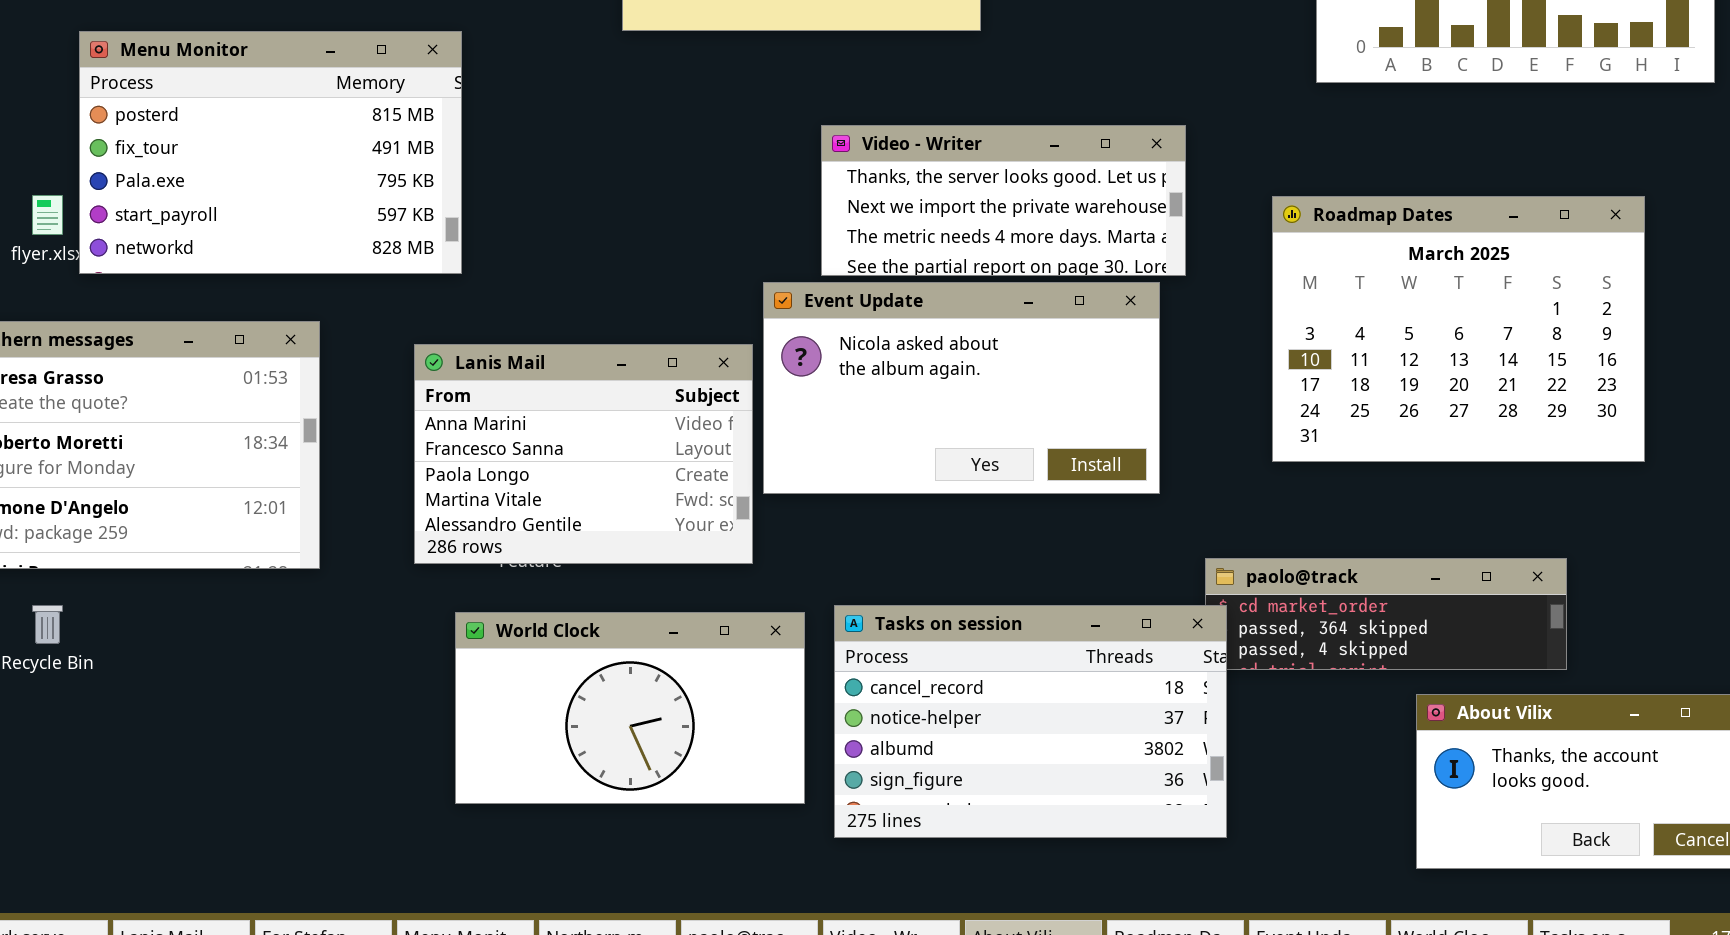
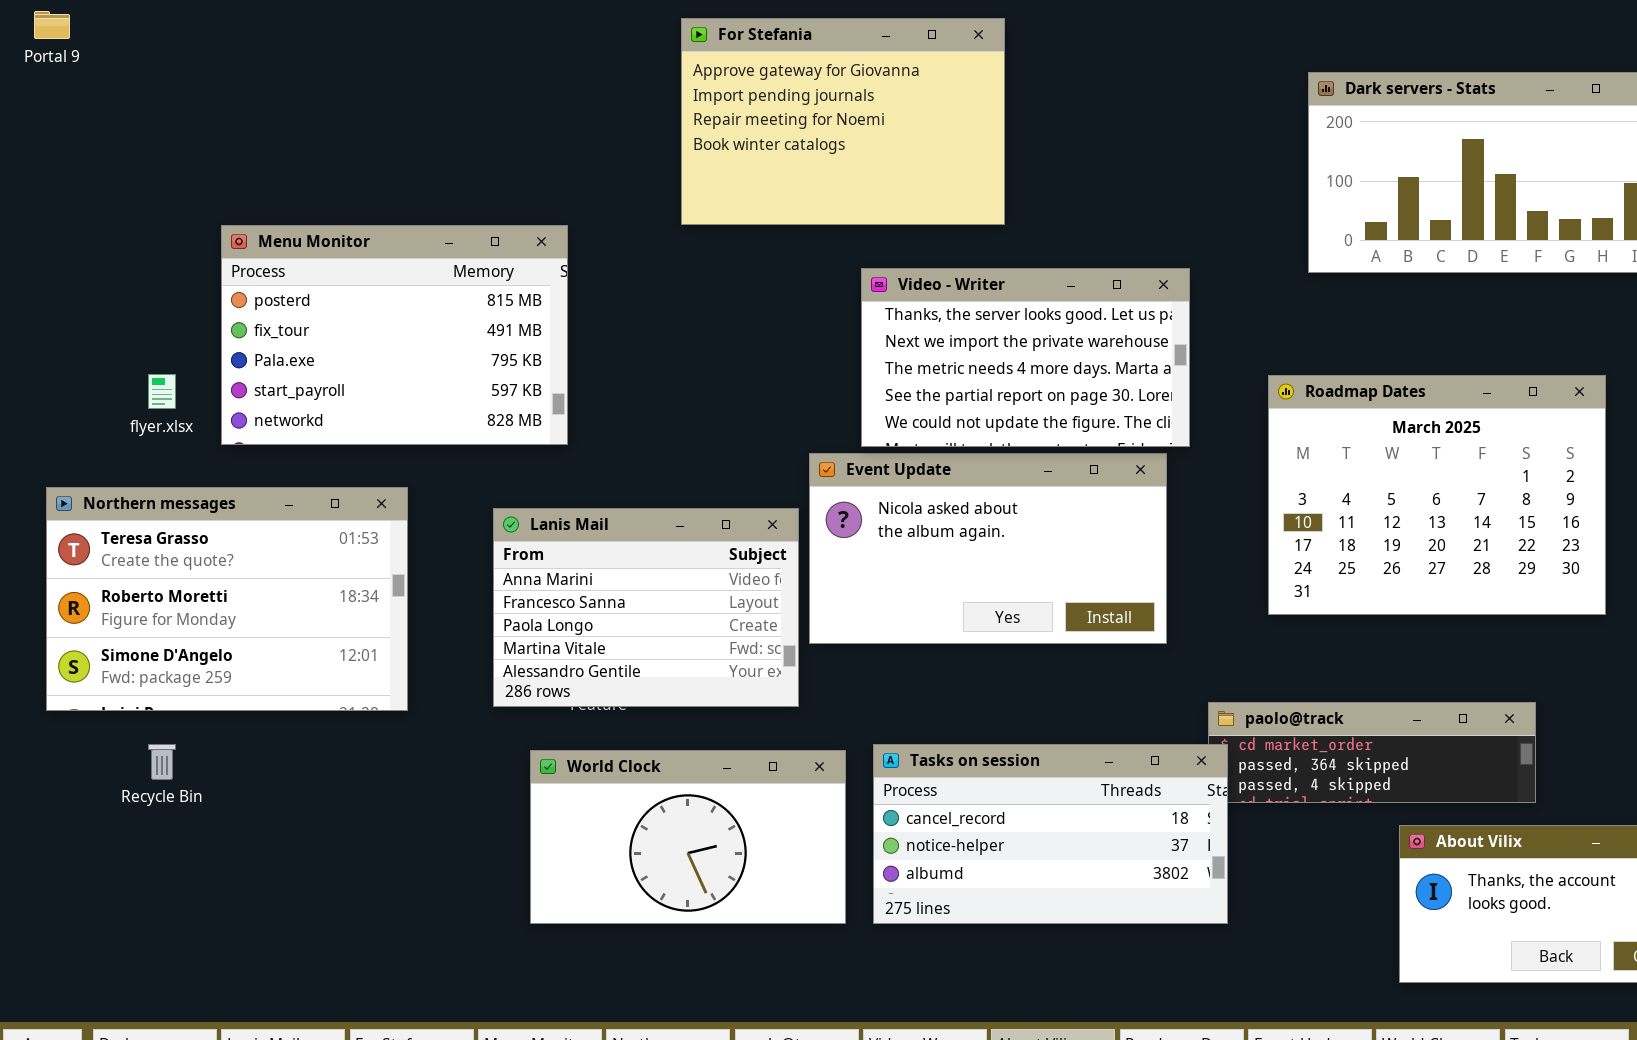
Menu Monitor: [79,31,462,274] -> [221,225,568,445], moved
Video - Writer: [821,125,1186,276] -> [861,268,1190,447], resized
Tasks on session: [834,605,1227,838] -> [873,744,1228,924], resized

